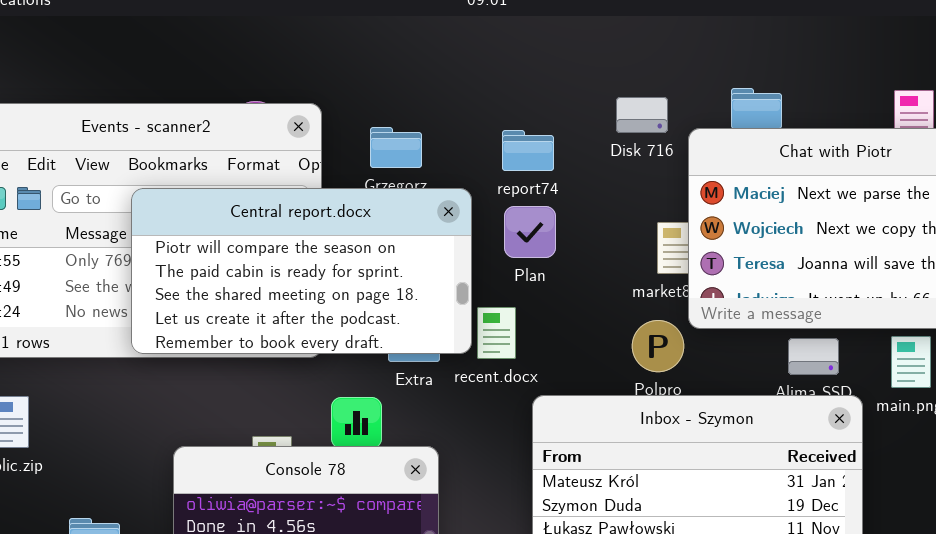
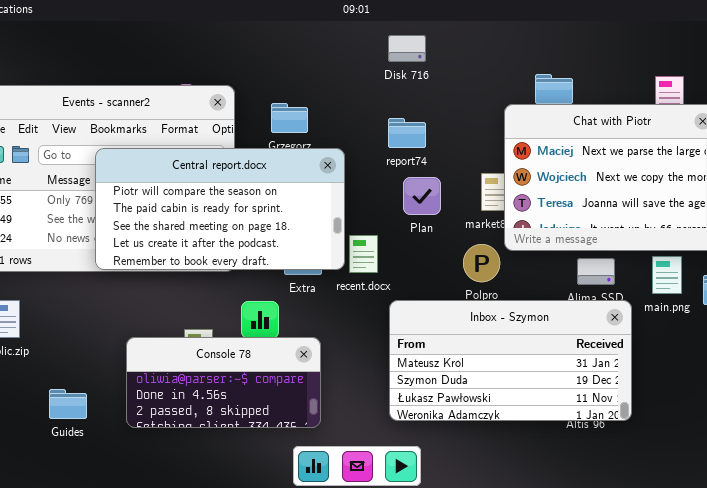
Disk 716: [616,97,668,133] -> [388,35,426,62], moved
report74: [502,130,554,171] -> [388,118,426,148], moved
Plan: [504,206,556,258] -> [403,177,441,215], moved

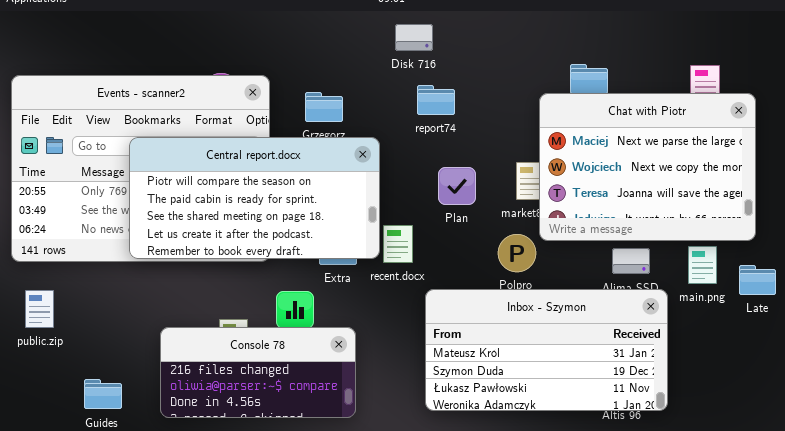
Disk 716: [388,35,426,62] -> [395,24,433,51], moved
report74: [388,118,426,148] -> [417,85,455,115], moved
Console 78: [126,337,321,428] -> [160,327,356,418], scrolled up 1 row

